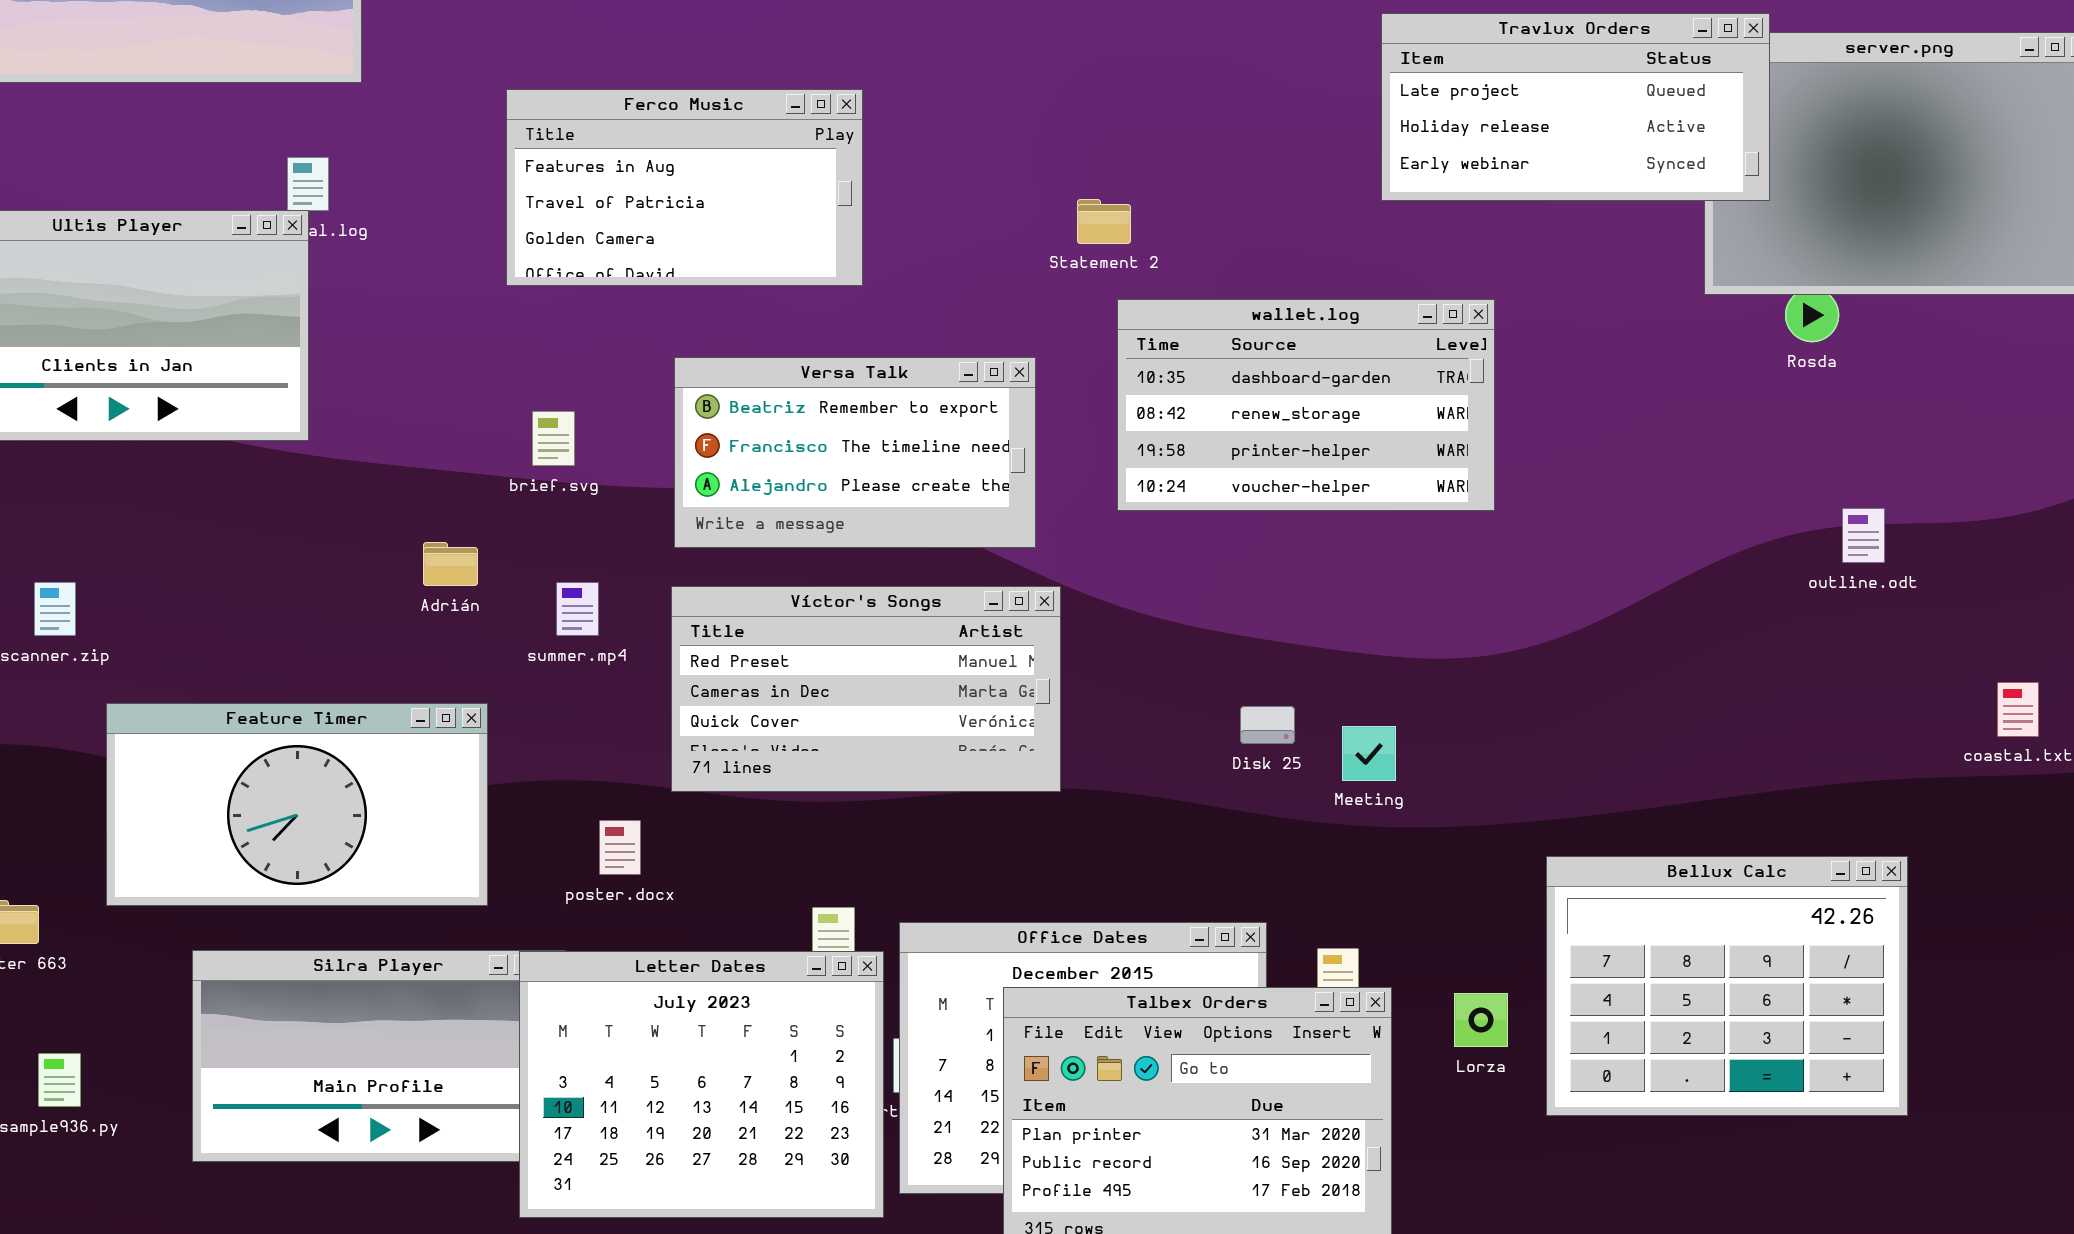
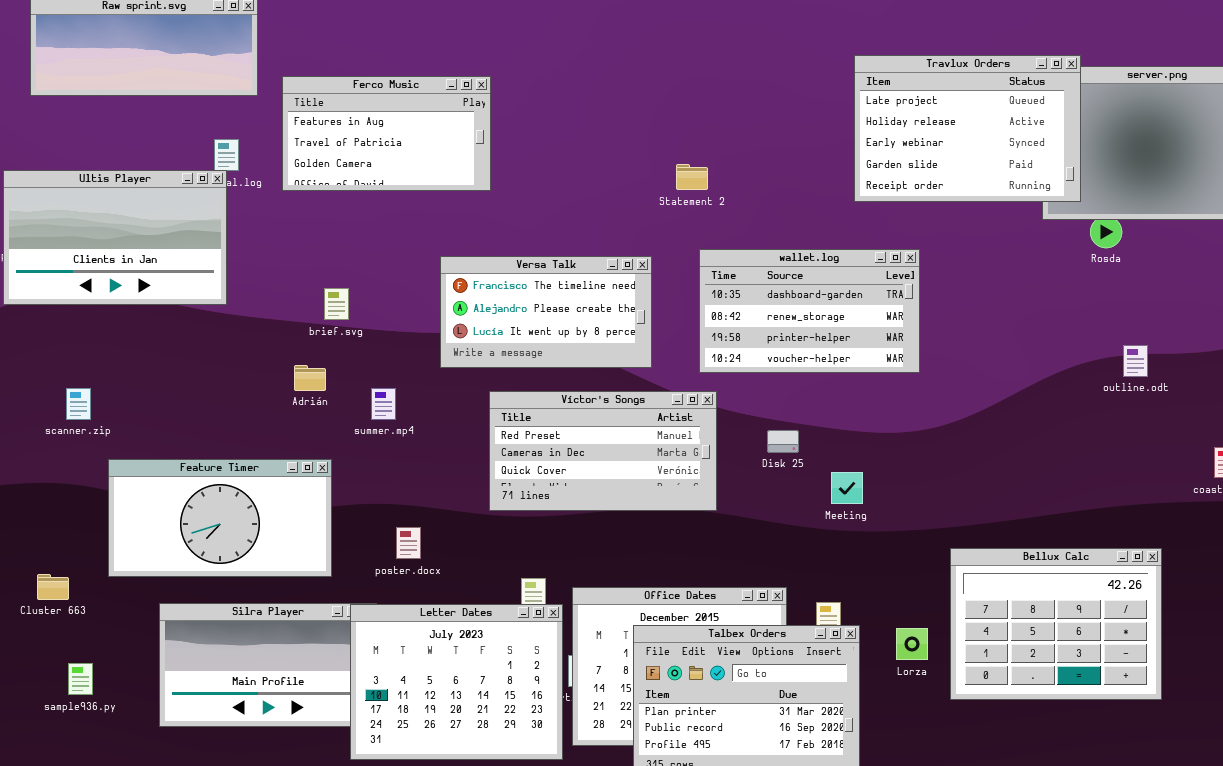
Travlux Orders: [1381,13,1770,201] -> [854,55,1081,202], resized
Ferco Music: [506,89,863,286] -> [282,76,491,191], moved
wallet.log: [1117,299,1495,511] -> [699,249,920,373], moved
Versa Talk: [674,357,1036,548] -> [440,256,652,368], scrolled down 1 row
brief.svg: [532,411,575,466] -> [324,288,349,320], moved
Víctor's Songs: [671,586,1061,792] -> [489,391,717,511], moved
Disk 25: [1240,706,1295,744] -> [767,430,799,453], moved

